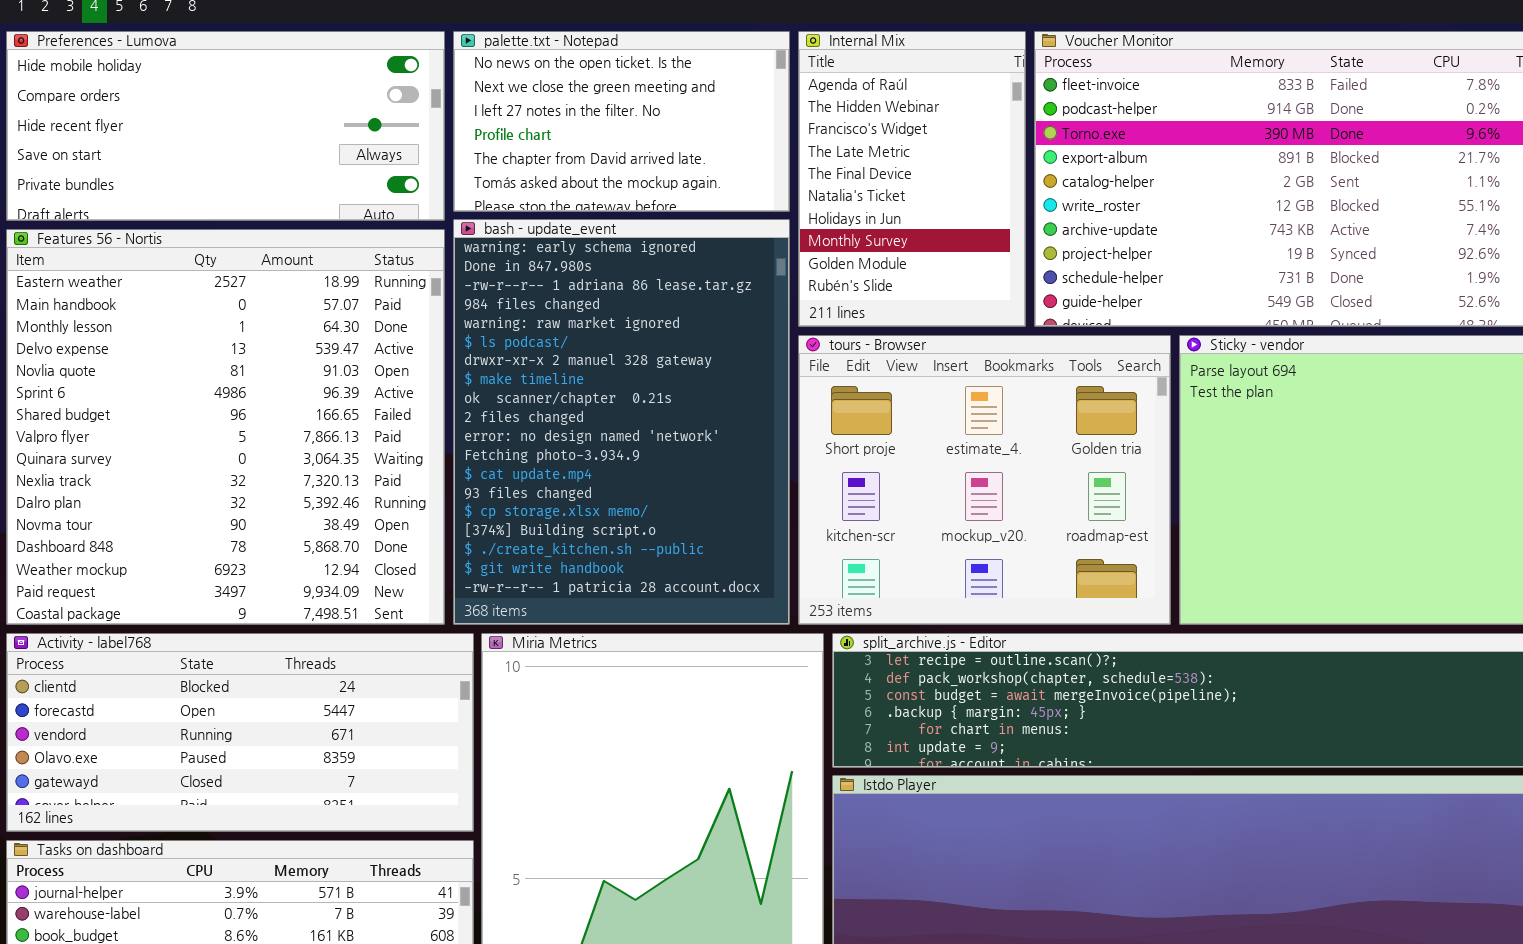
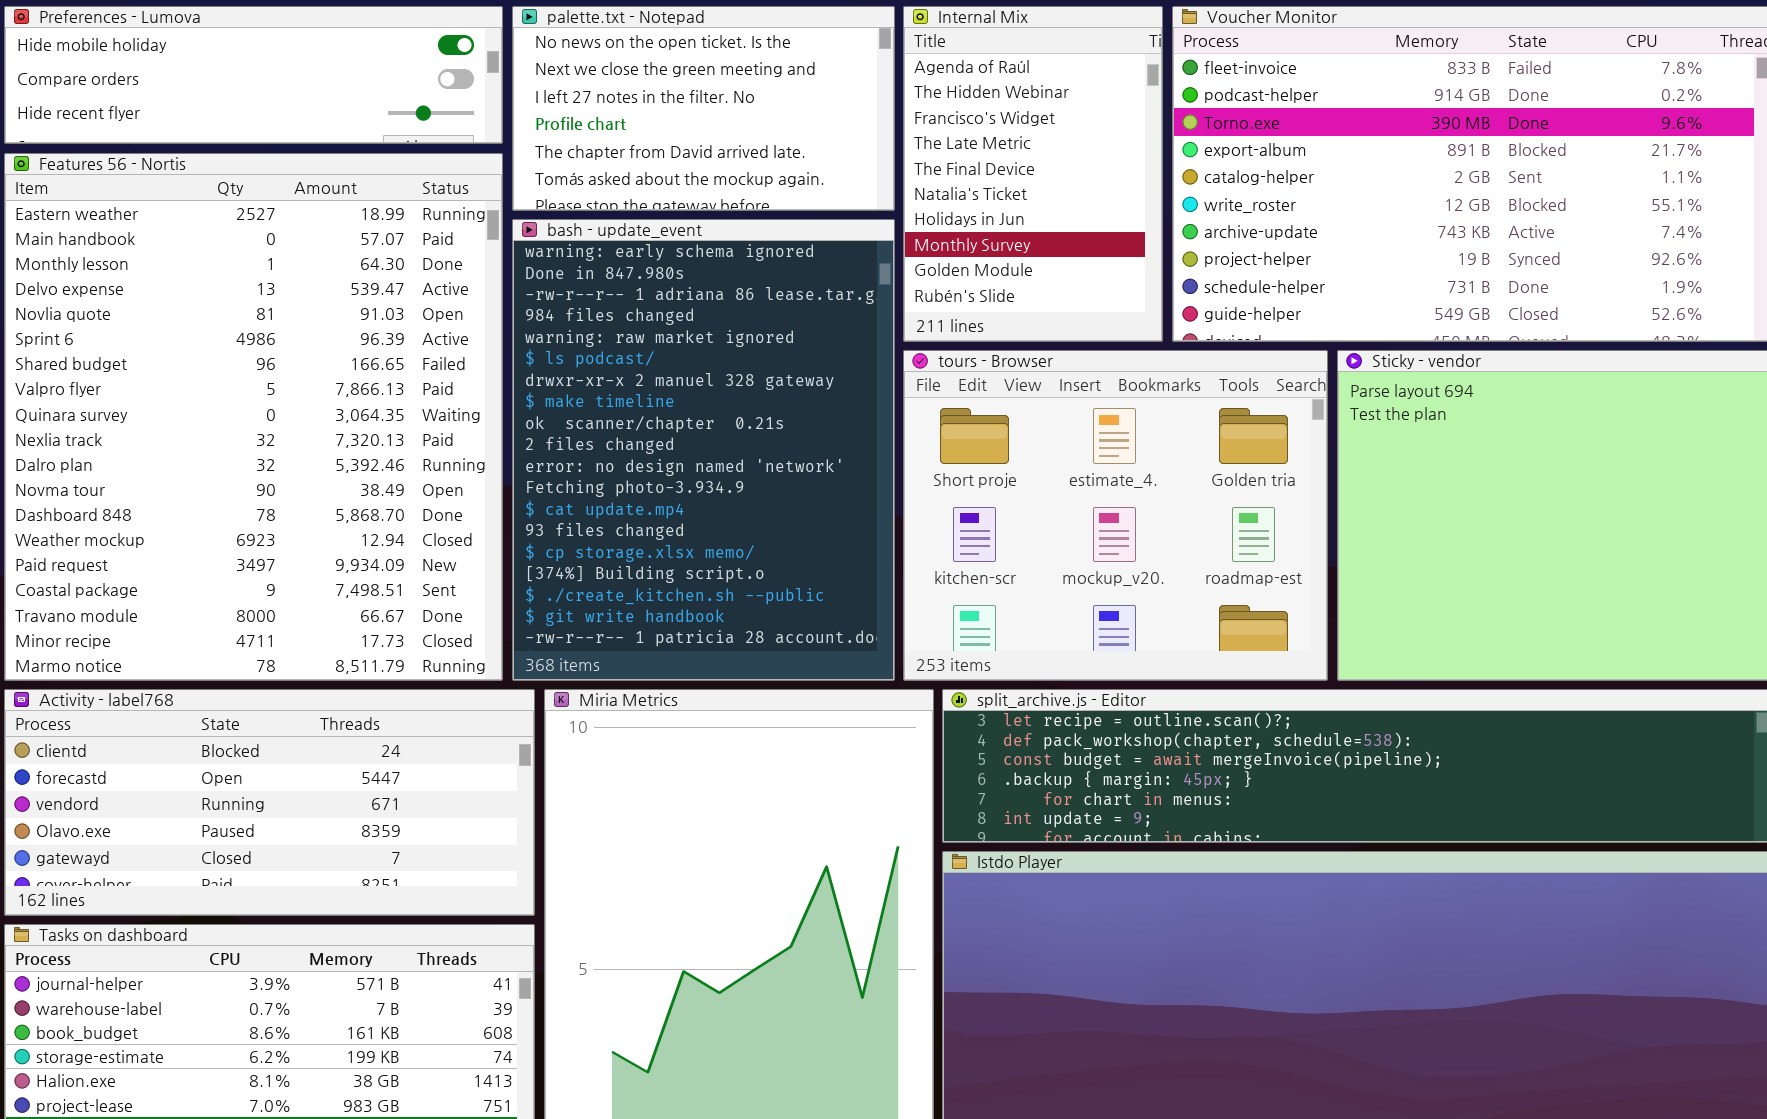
Preferences - Lumova: [6,31,445,221] -> [4,6,503,144], resized
Features 56 - Nortis: [6,229,445,625] -> [4,153,503,681], resized

